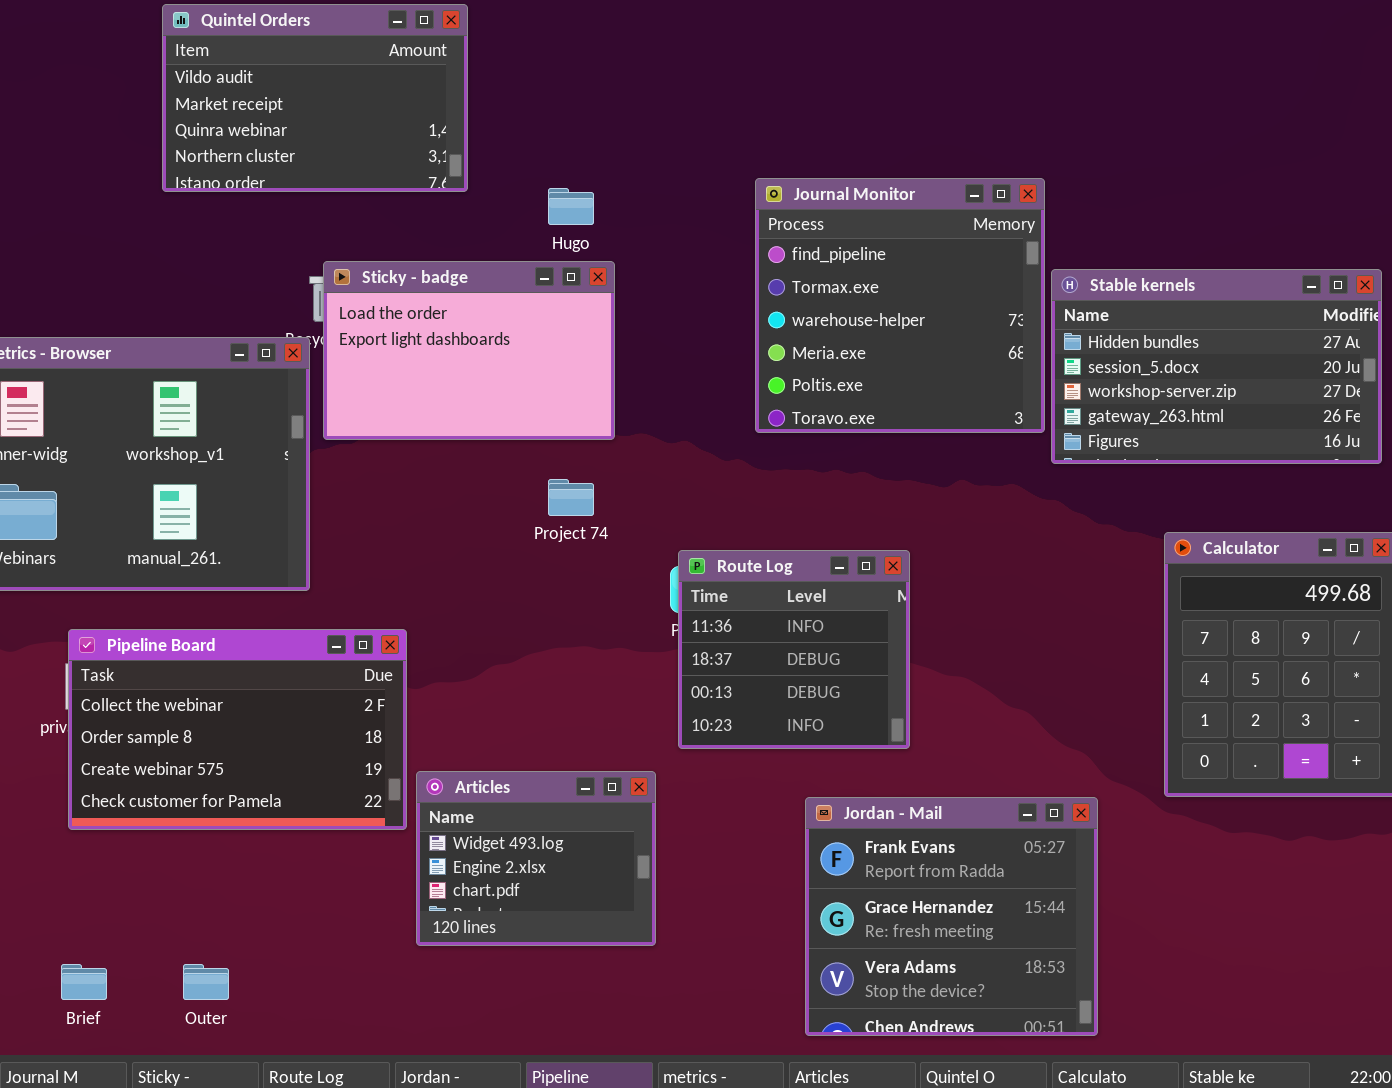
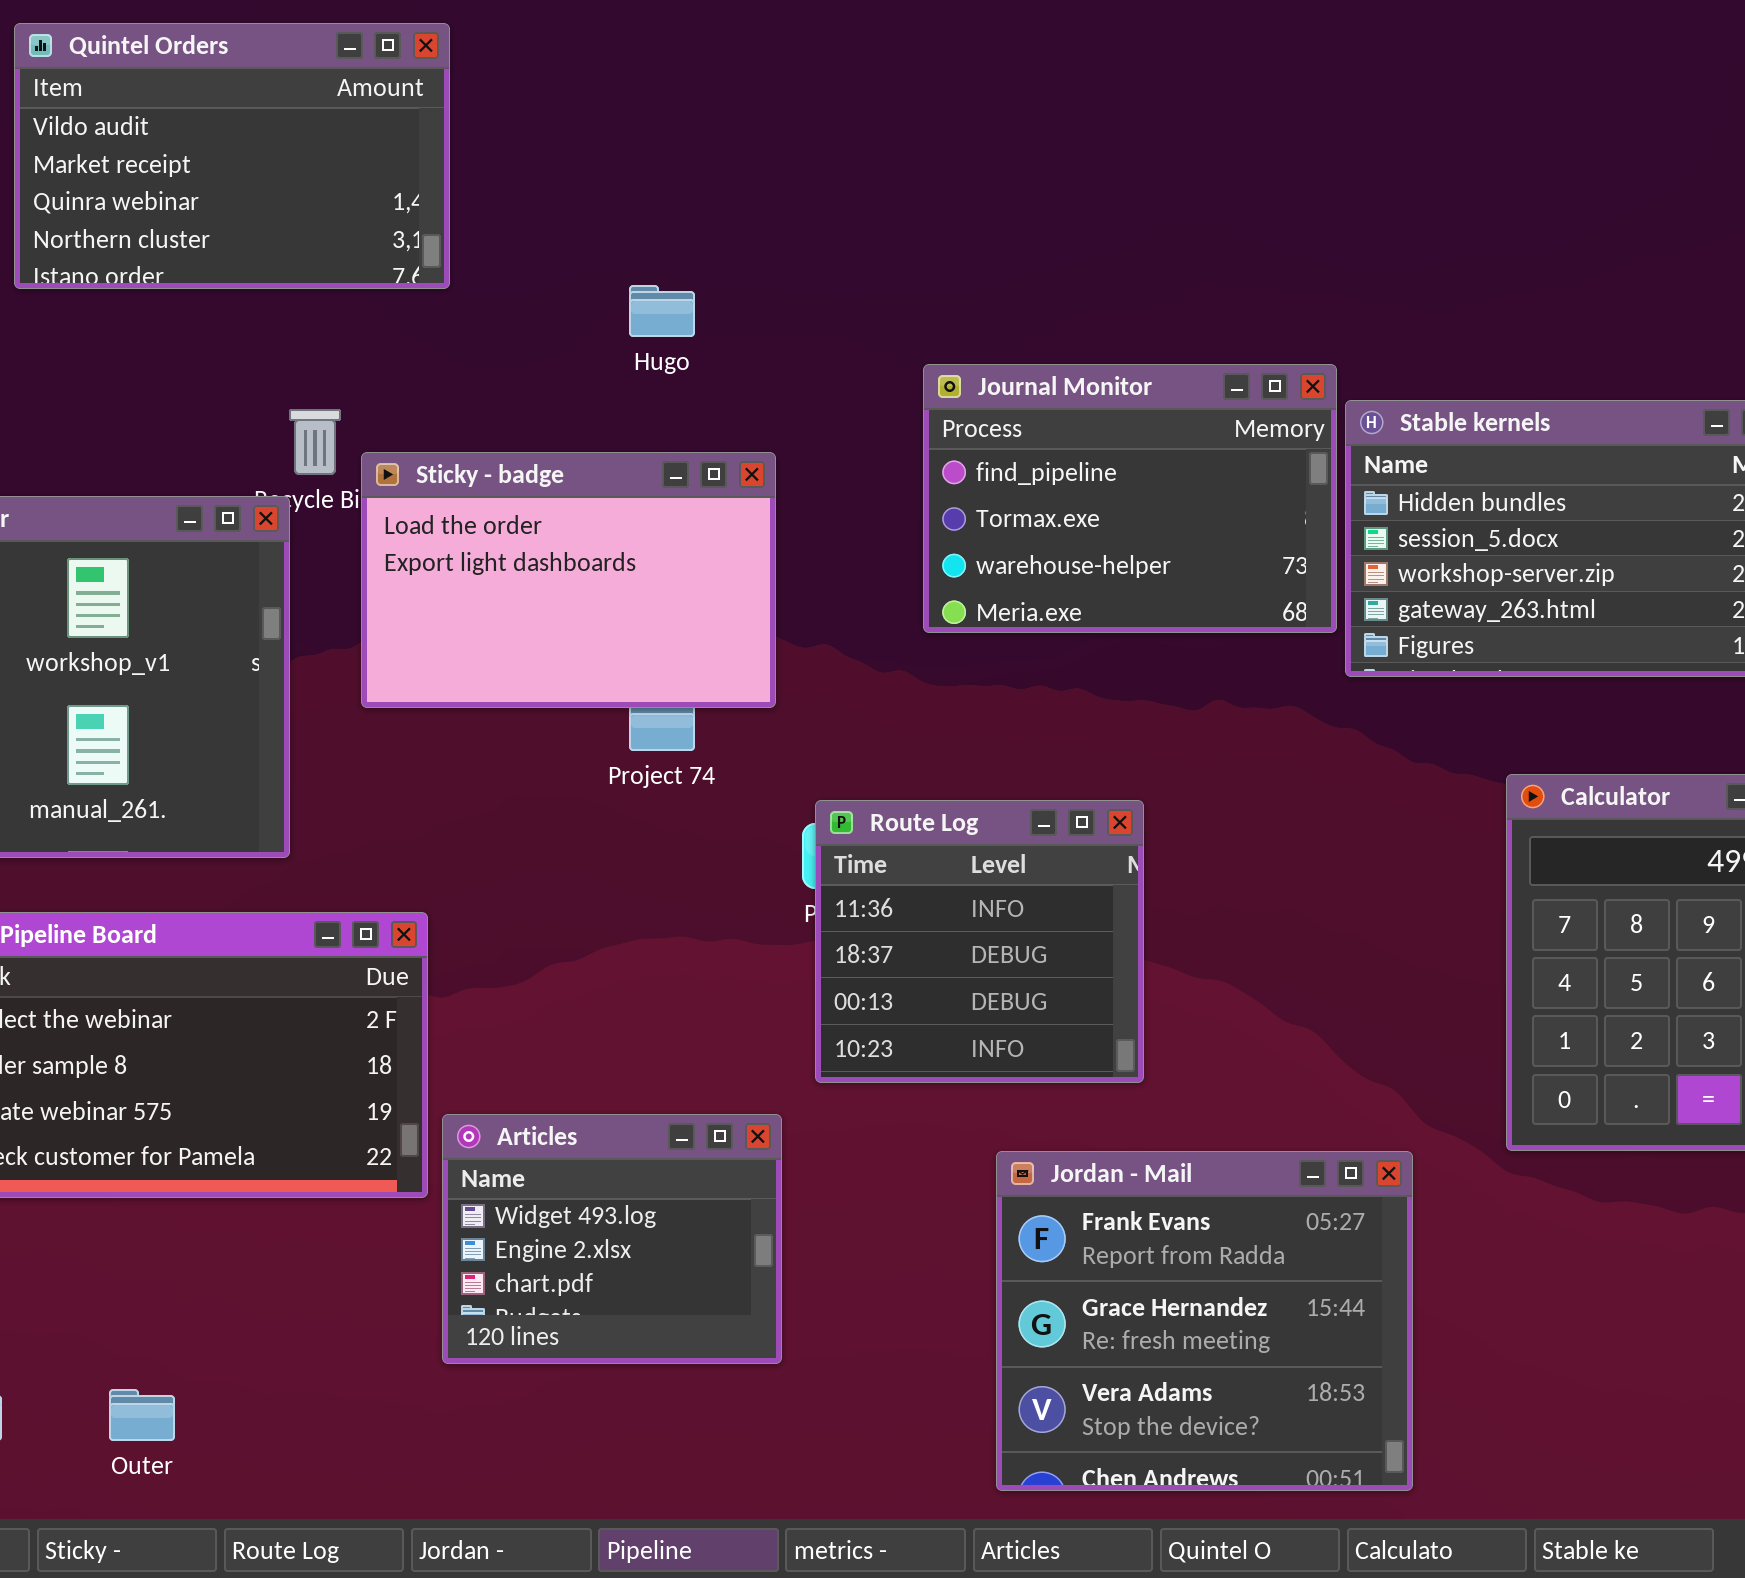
Quintel Orders: [162,4,468,192] -> [14,23,450,289], moved
Journal Monitor: [755,178,1045,433] -> [923,364,1337,633], resized
Sticky - badge: [323,261,615,440] -> [361,452,776,708], moved

